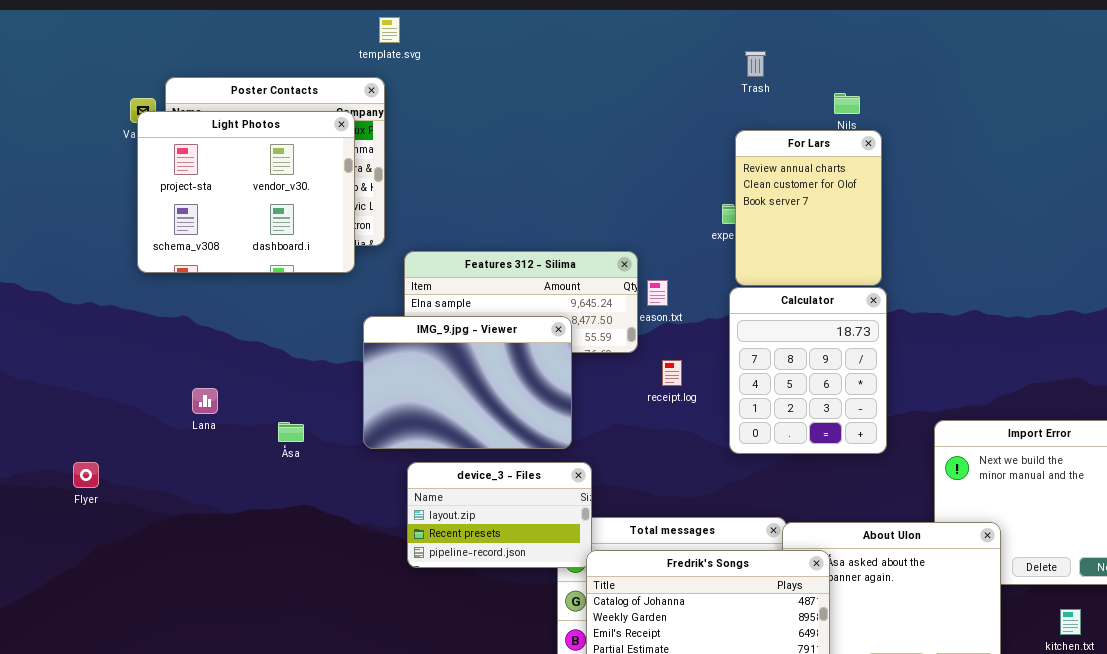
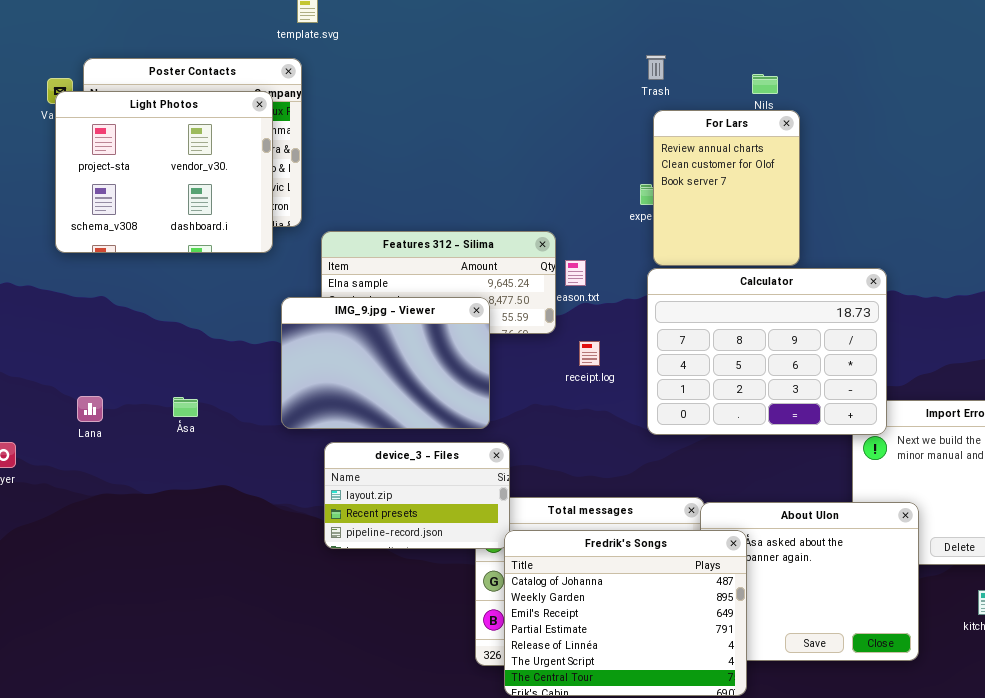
Trash: [745,51,766,77] -> [646,55,666,80], moved
Calculator: [729,287,887,454] -> [647,268,887,435], resized
Lana: [192,388,218,414] -> [77,396,103,422], moved
Åsa: [278,422,304,442] -> [173,397,198,417], moved

